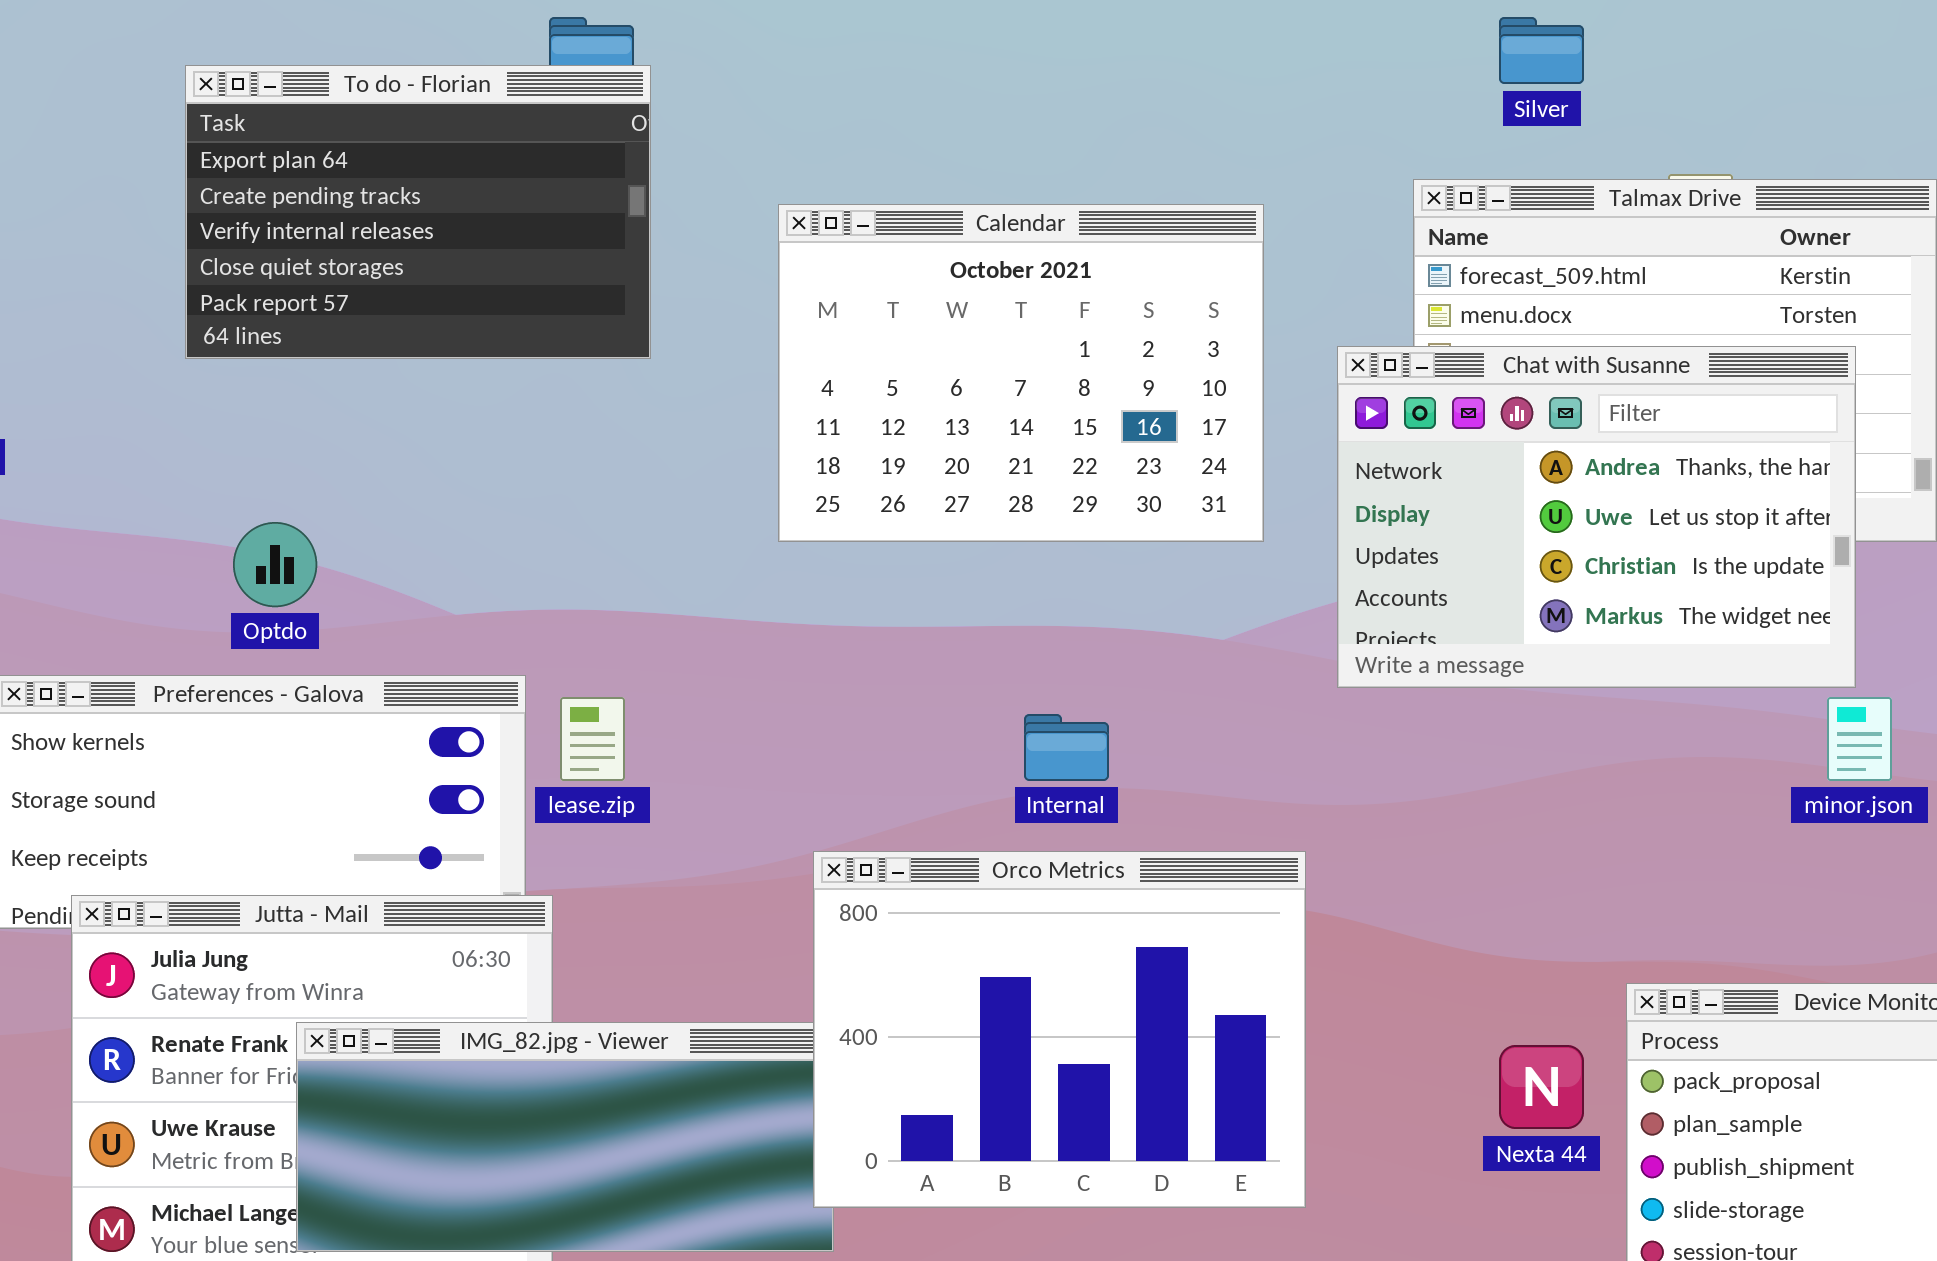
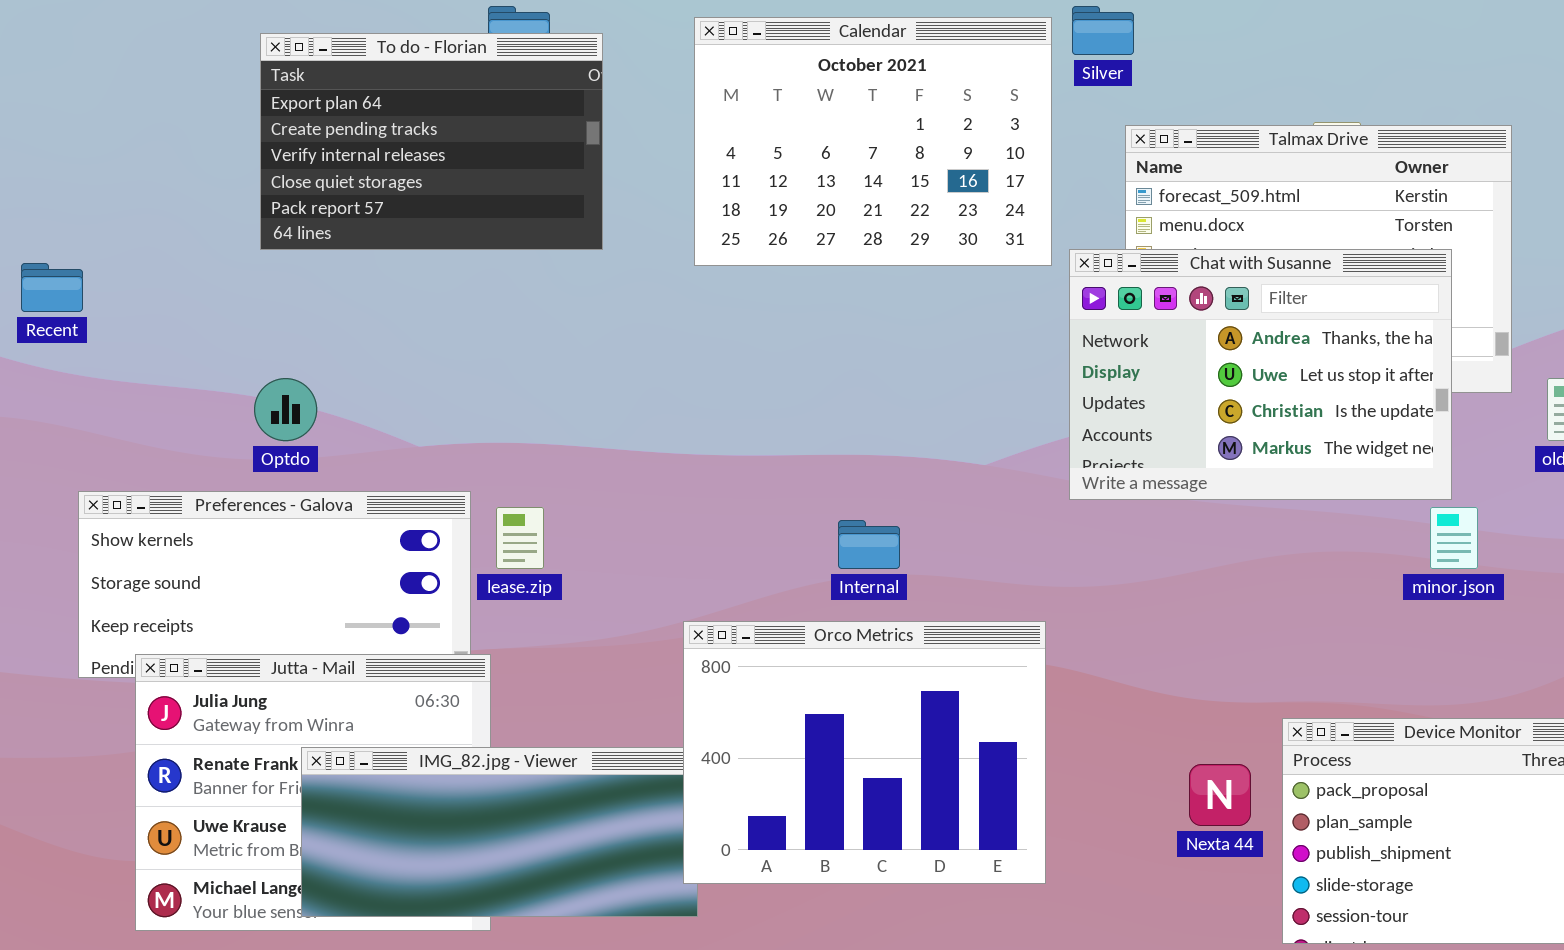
Silver: [1499,17,1584,84] -> [1072,6,1134,55], moved
To do - Florian: [185,65,651,359] -> [260,33,603,250], moved
Calendar: [778,204,1264,542] -> [694,17,1052,266], moved

